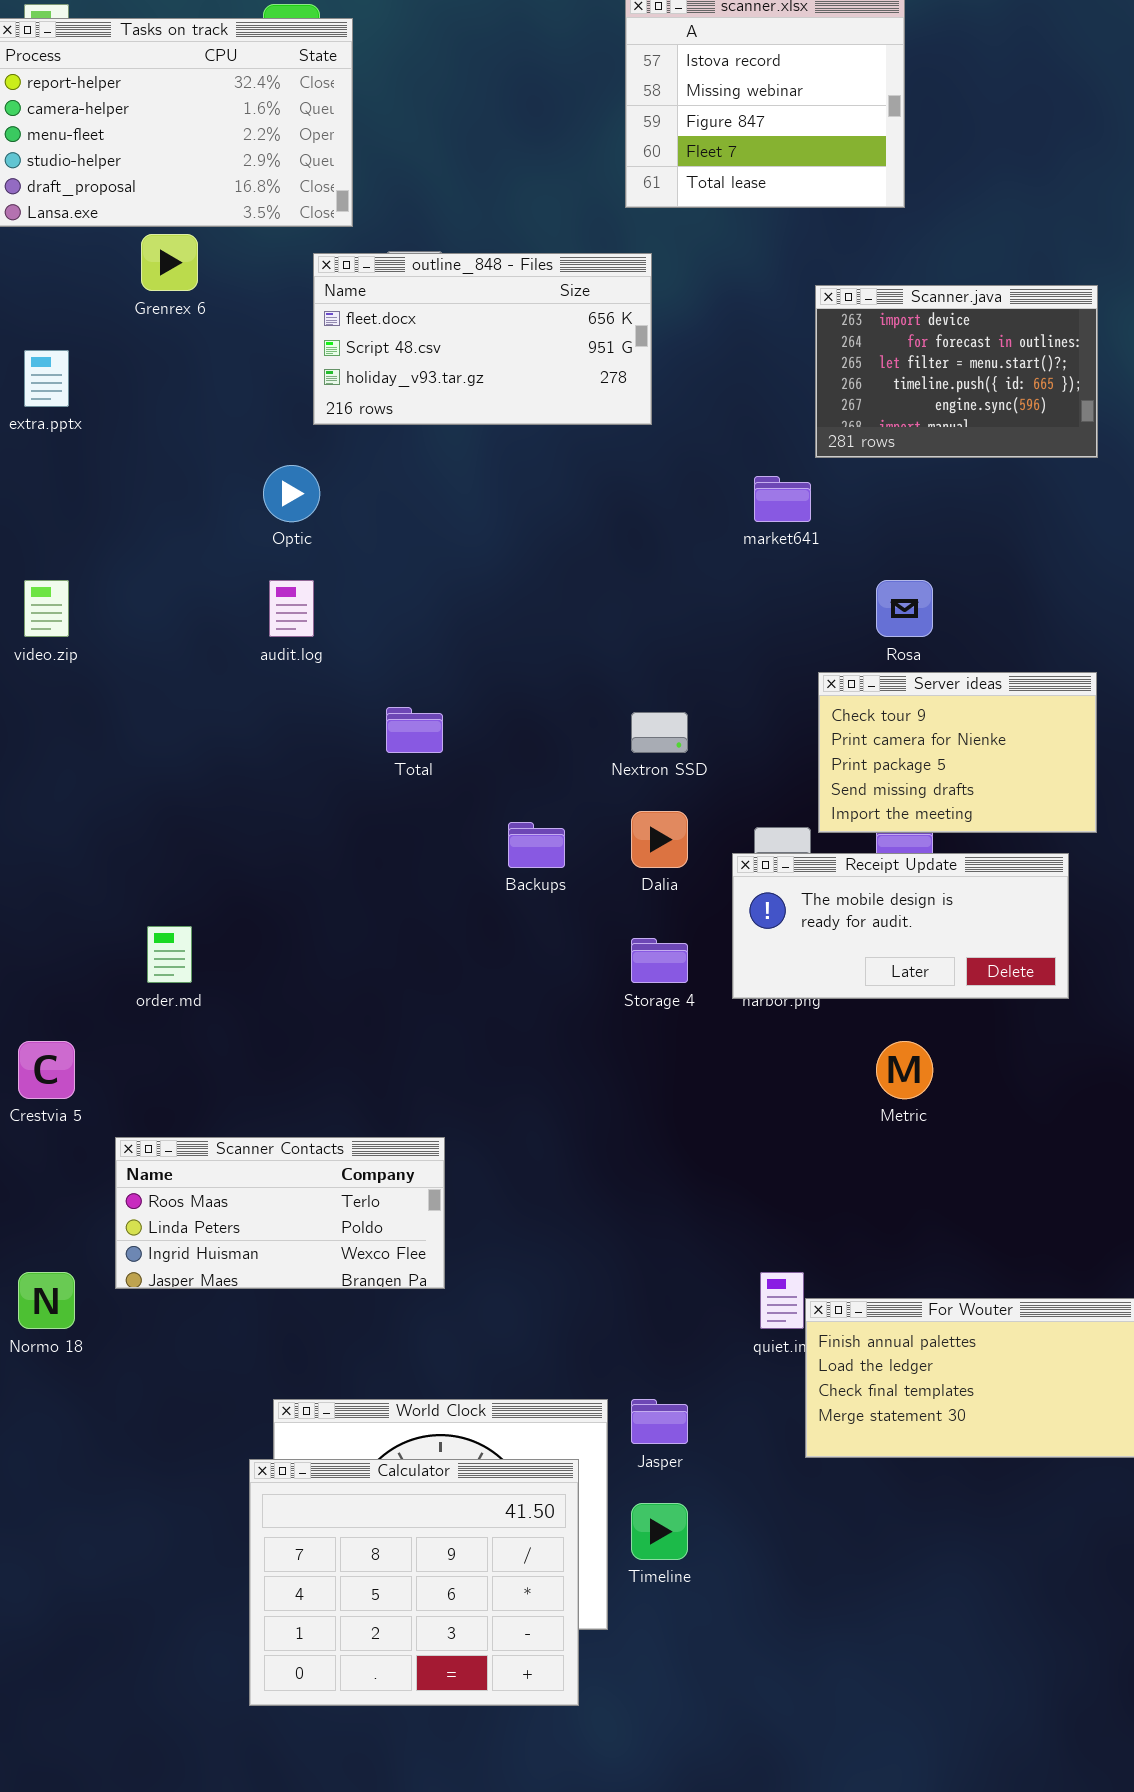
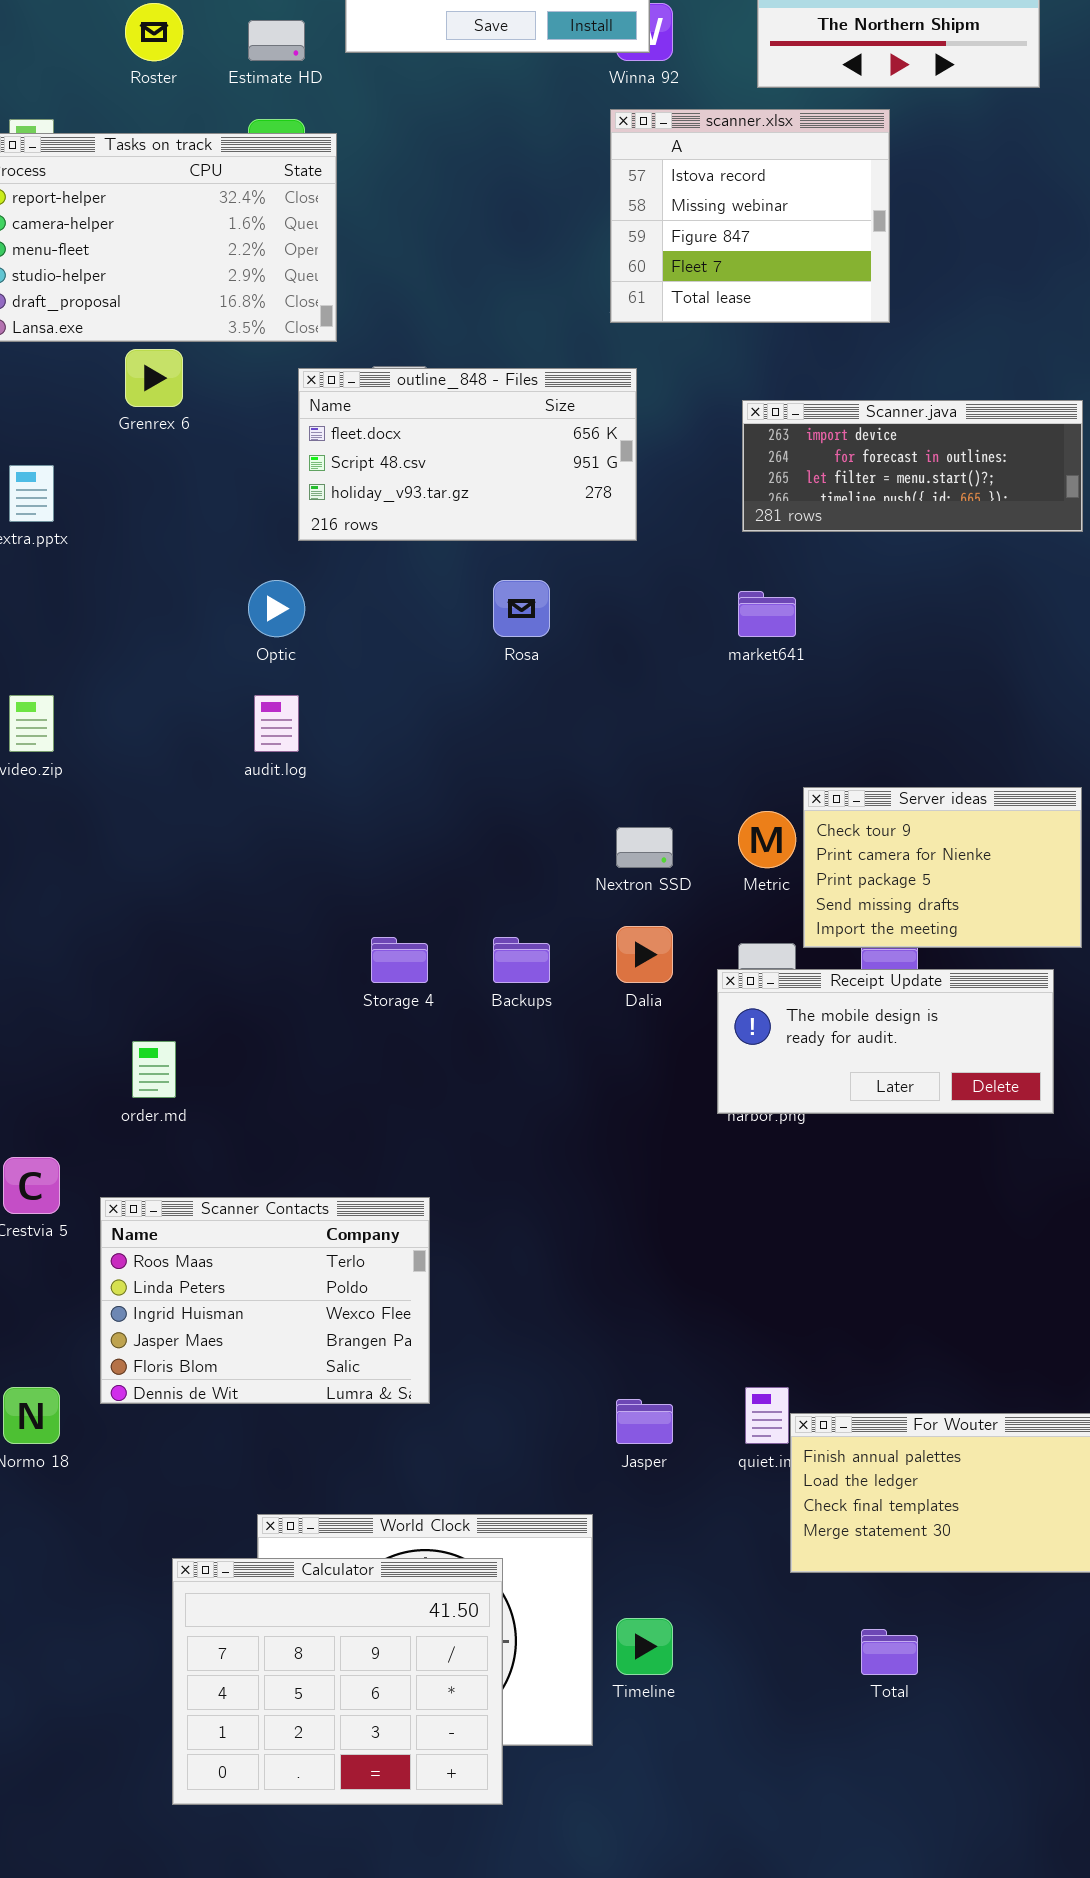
Scanner.java: [815,285,1098,458] -> [742,400,1083,532], resized
Rosa: [876,580,933,637] -> [493,580,550,637], moved
Total: [386,707,443,753] -> [861,1629,918,1675], moved
Storage 4: [631,938,688,983] -> [371,937,428,983], moved
Metric: [876,1041,933,1099] -> [738,811,796,868], moved
Scanner Contacts: [115,1137,445,1289] -> [100,1197,430,1404], resized
Jasper: [631,1399,688,1444] -> [616,1399,673,1444], moved
Calculator: [249,1459,579,1706] -> [172,1558,503,1805], moved

